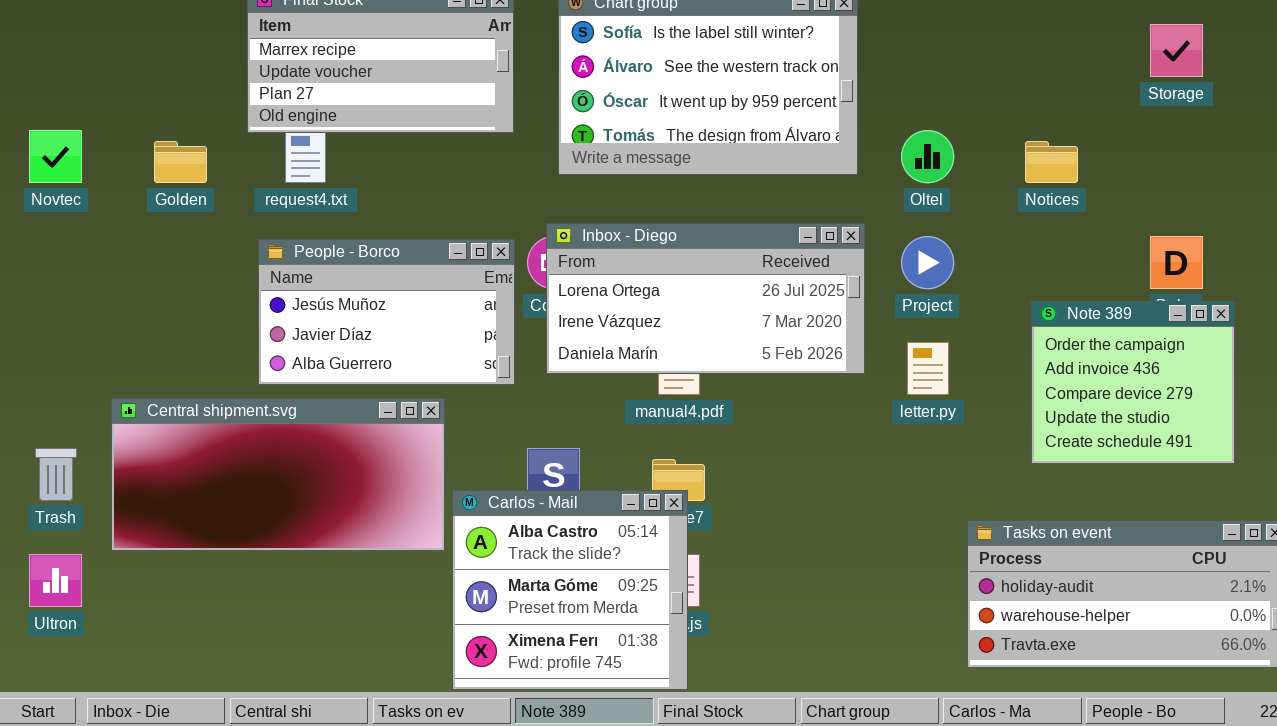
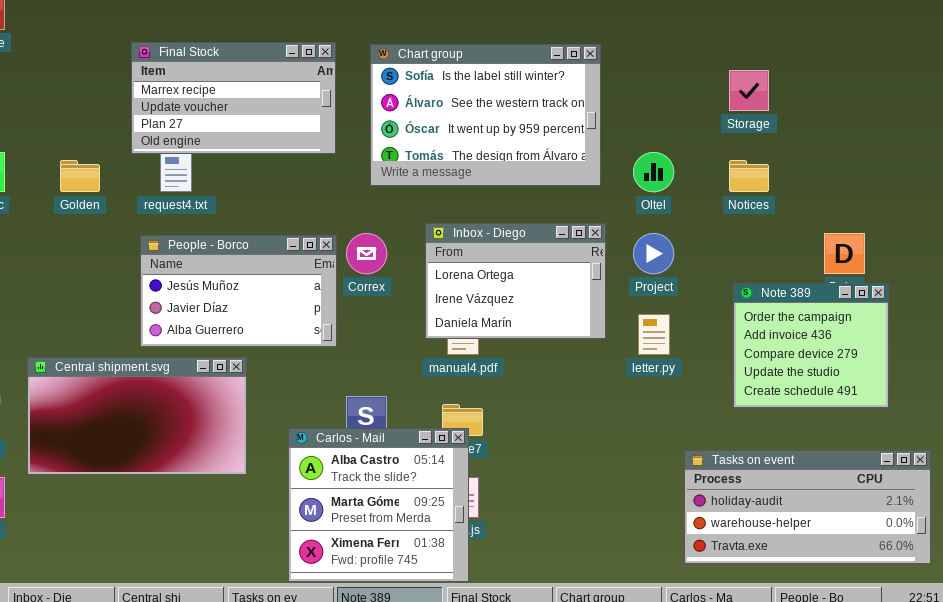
Storage: [1150,24,1203,77] -> [729,70,769,111], moved
Inbox - Diego: [546,223,865,374] -> [425,223,606,339], resized
Central shipment.svg: [111,398,445,551] -> [27,357,247,475], resized

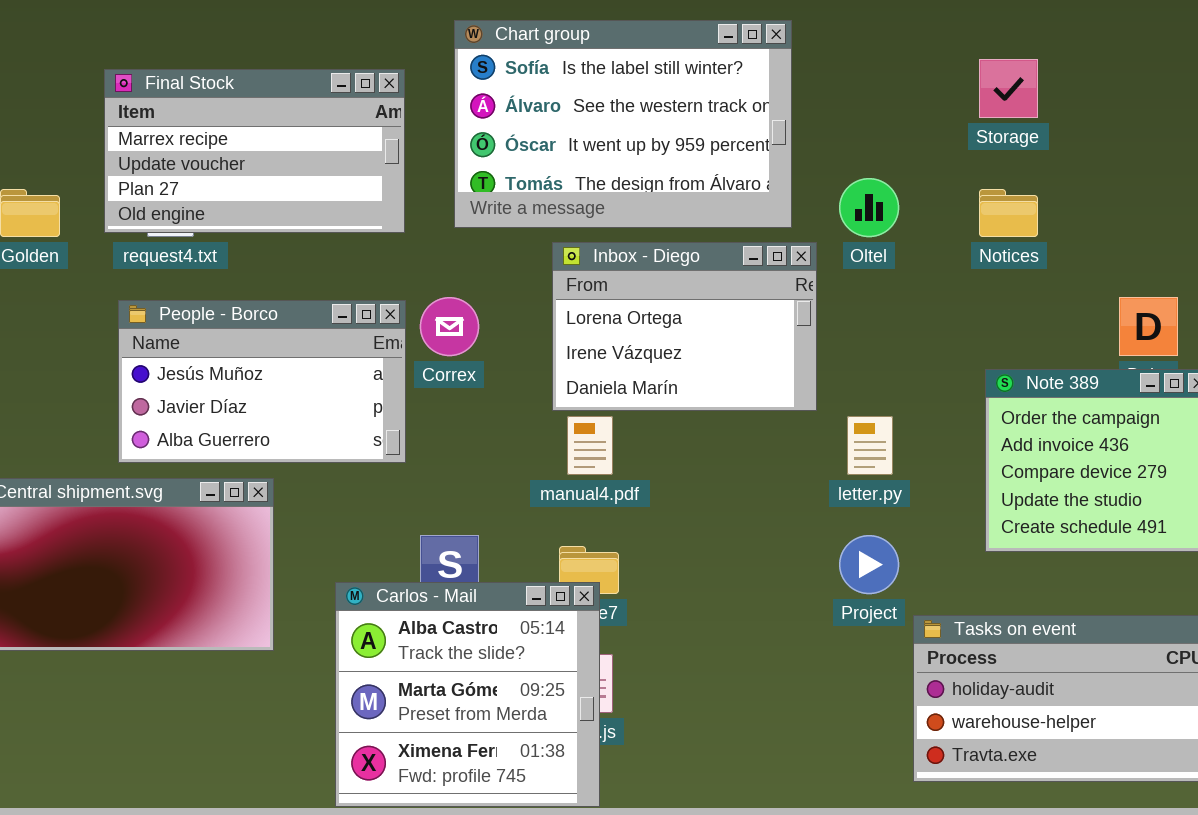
Final Stock: [131,42,336,154] -> [104,69,405,233], moved
Inbox - Diego: [425,223,606,339] -> [552,242,817,411], moved
Project: [633,233,674,274] -> [839,535,899,594], moved

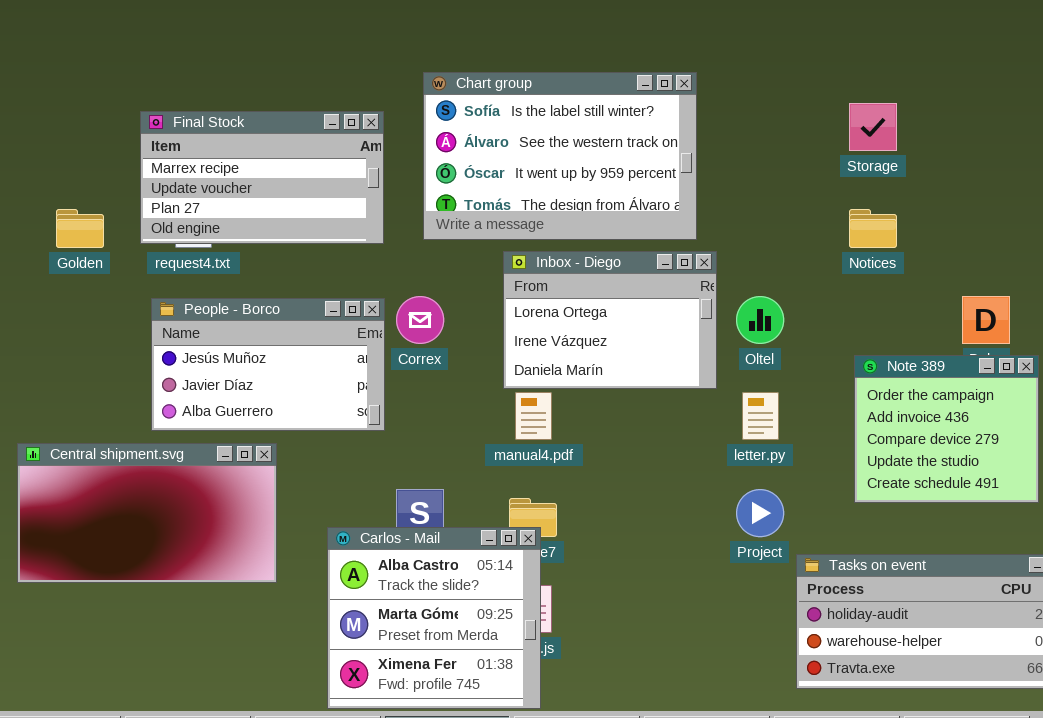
Oltel: [839,178,899,237] -> [736,296,784,344], moved

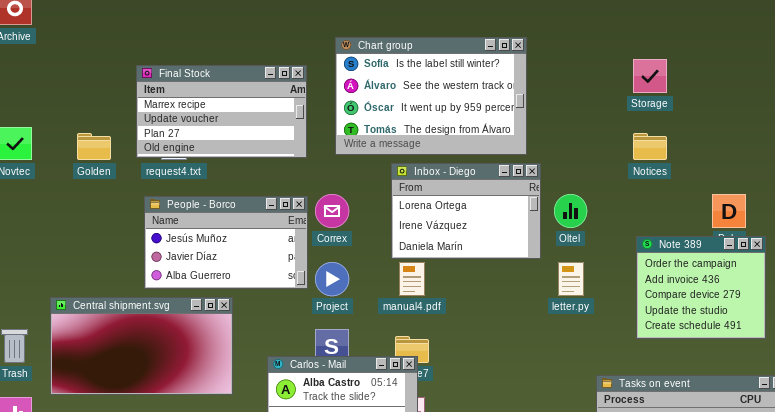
Project: [736,489,784,537] -> [315,262,349,296], moved

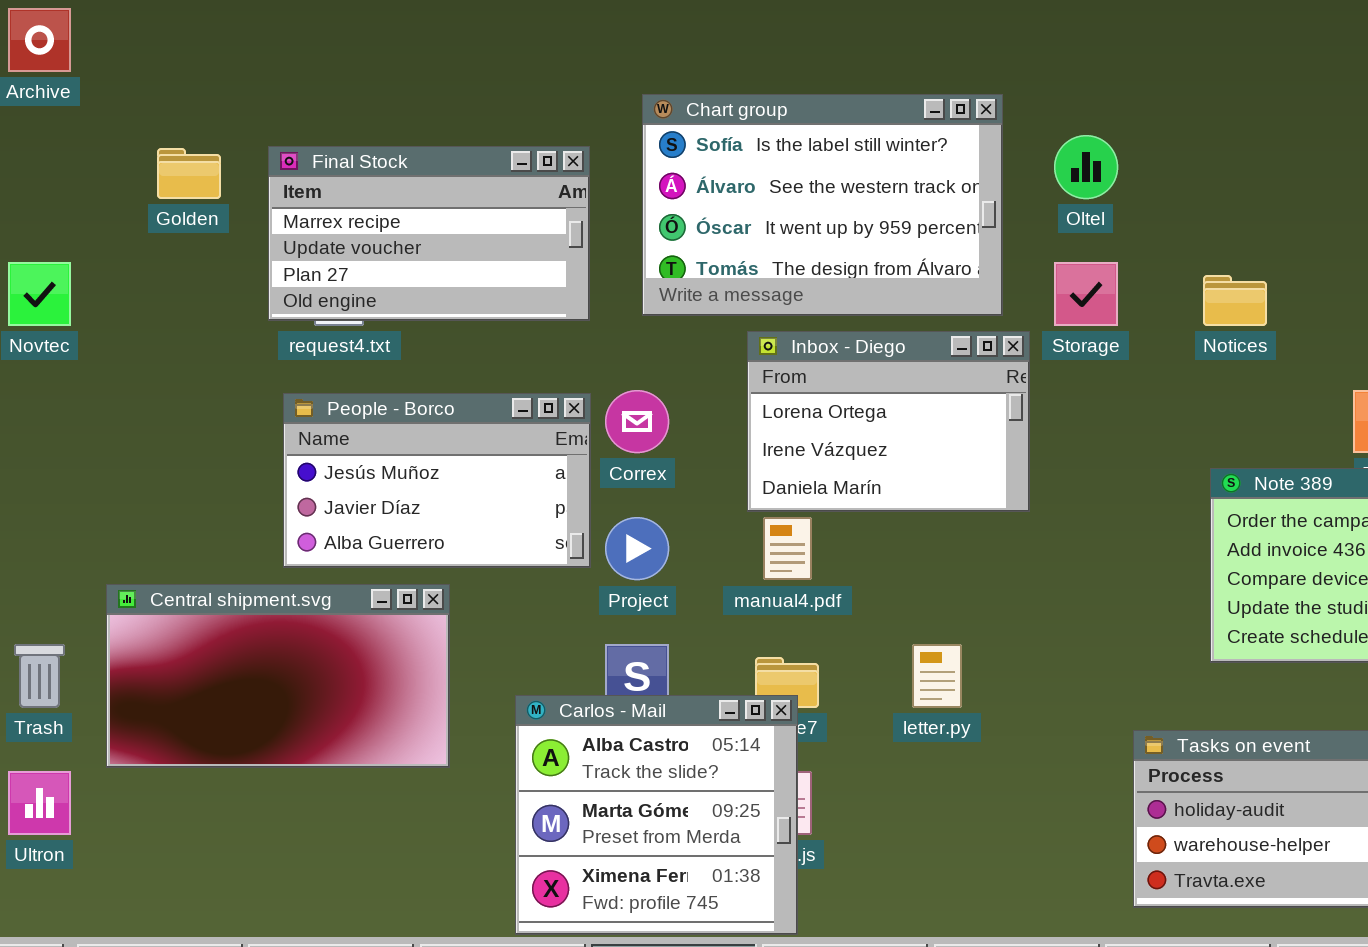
Storage: [633,59,667,93] -> [1054,262,1118,326], moved
Golden: [77,133,111,160] -> [157,148,221,199], moved
Oltel: [554,194,587,228] -> [1054,135,1118,199], moved
letter.py: [558,262,584,296] -> [912,644,962,708], moved

